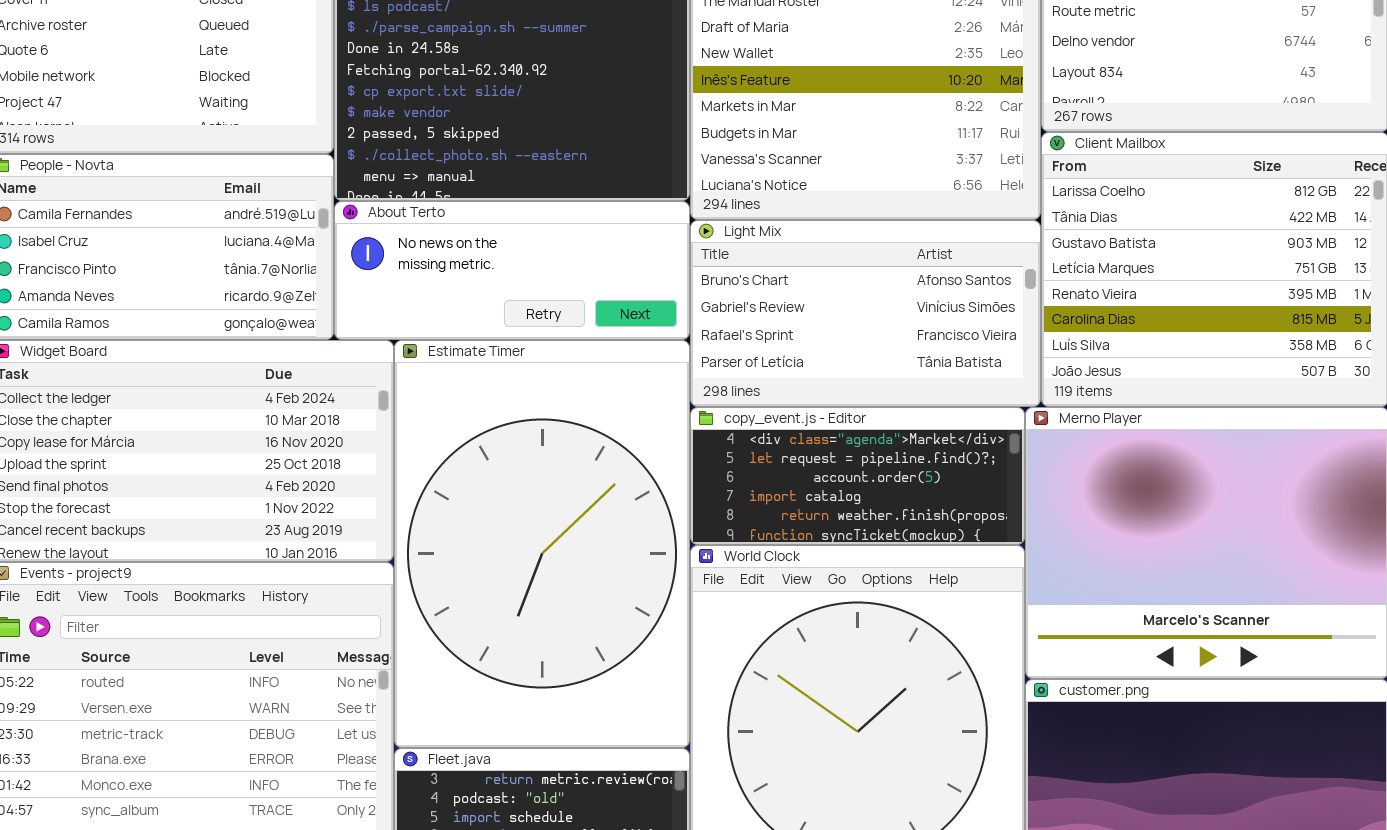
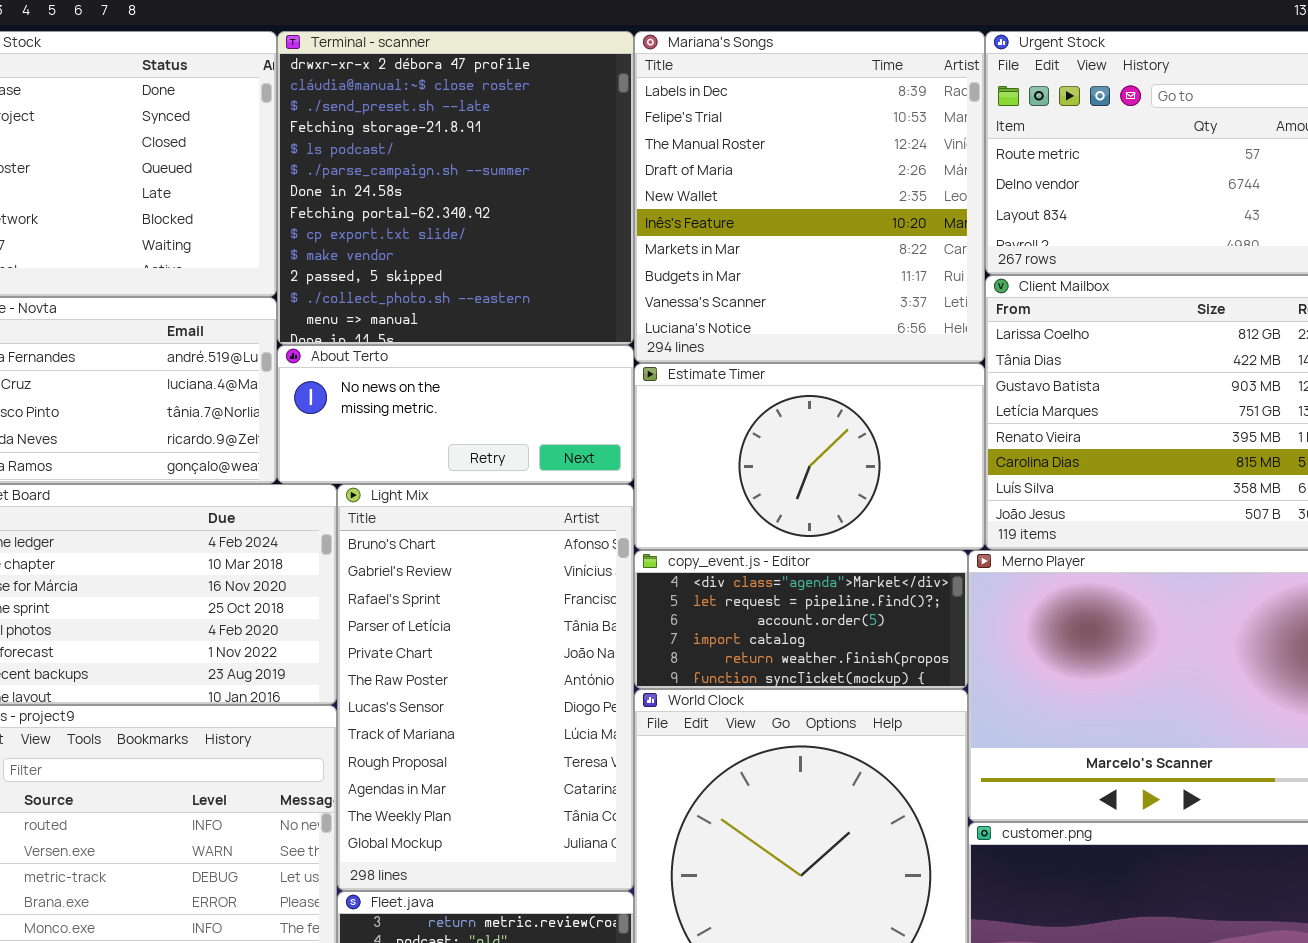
Light Mix: [690,220,1041,407] -> [337,484,634,891], moved, resized
Estimate Timer: [394,340,690,748] -> [634,363,985,550], moved, resized

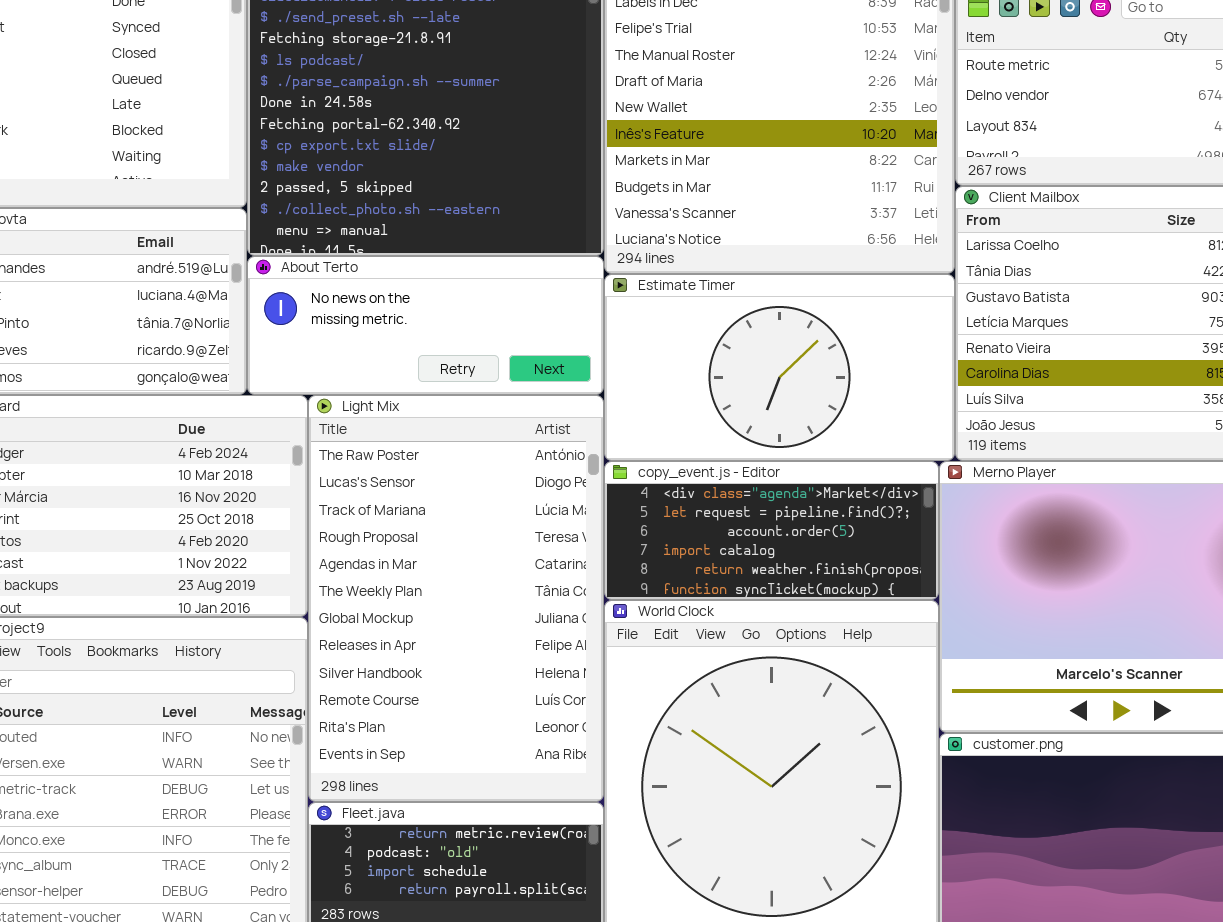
Light Mix: [337,484,634,891] -> [308,395,604,802], scrolled down 5 rows

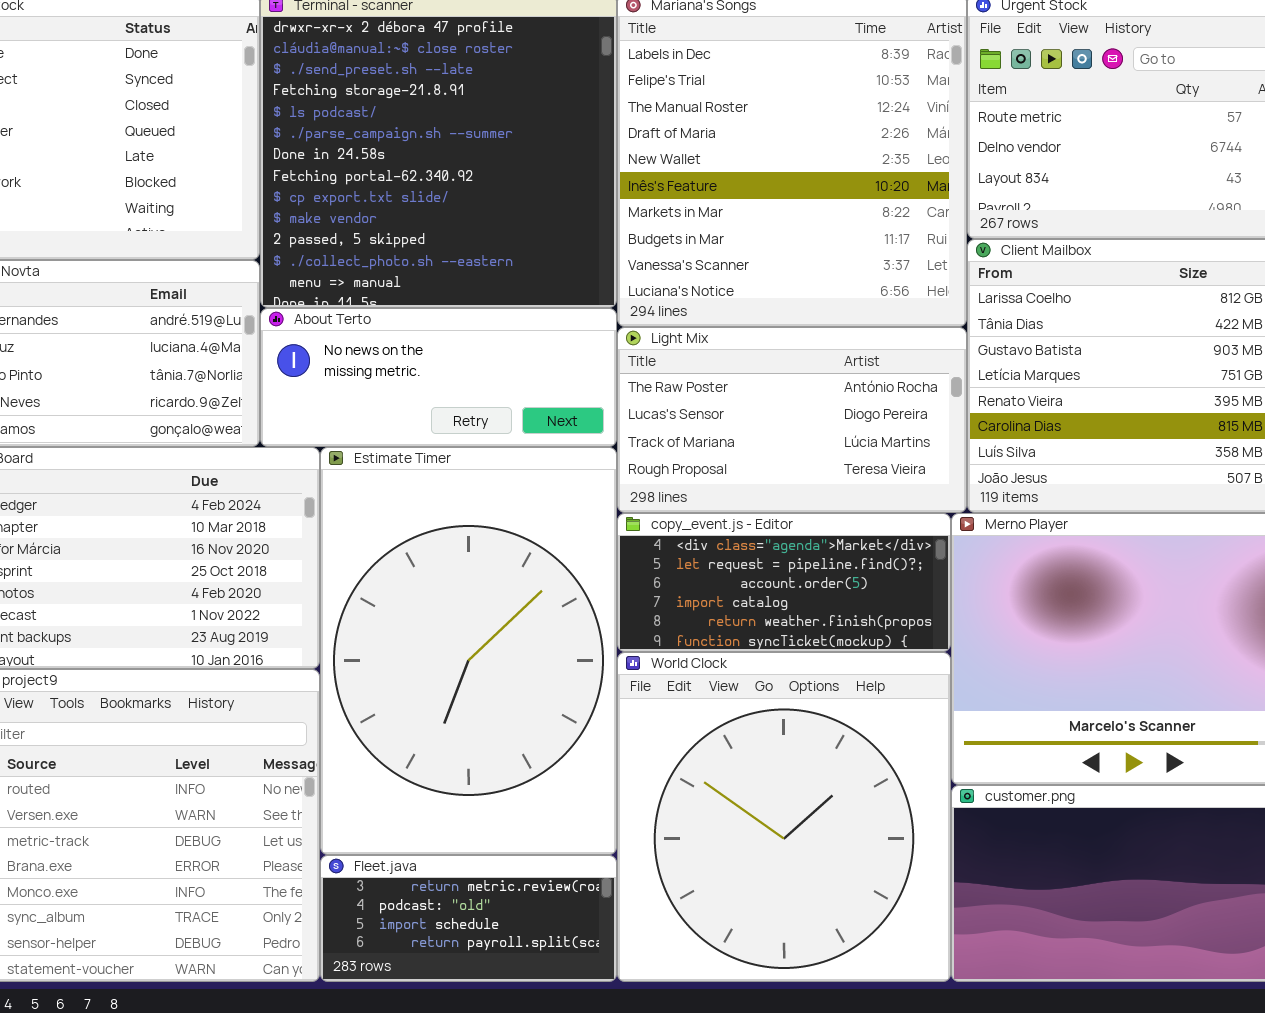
Estimate Timer: [604,274,955,461] -> [320,447,617,855], moved, resized
Light Mix: [308,395,604,802] -> [617,327,967,513], moved, resized

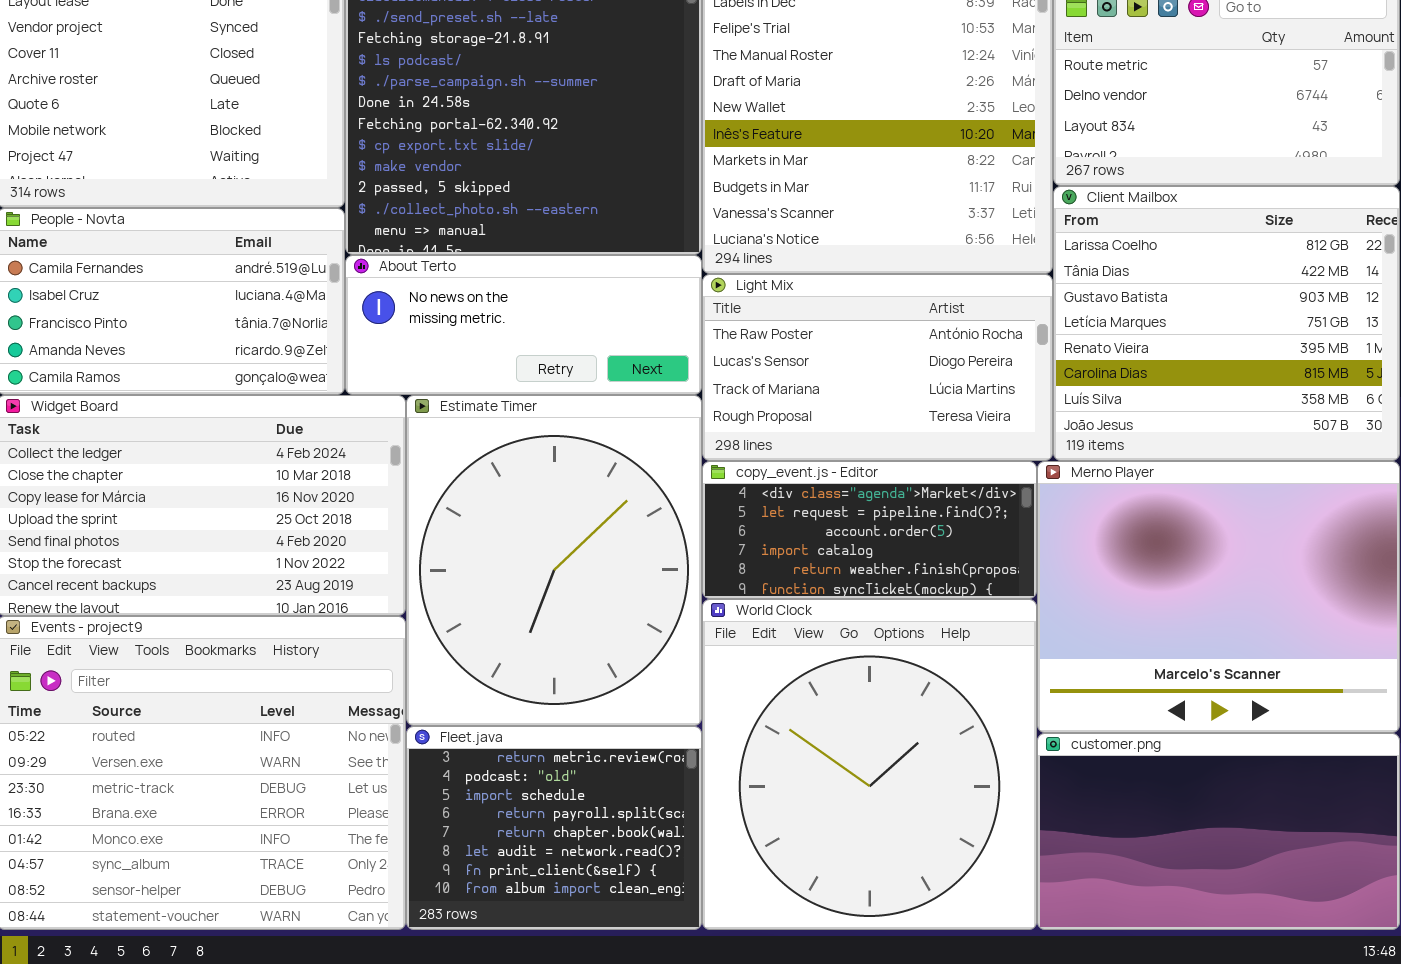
Estimate Timer: [320,447,617,855] -> [406,395,702,726], resized
Fleet.java: [320,855,617,982] -> [406,726,702,930], resized

